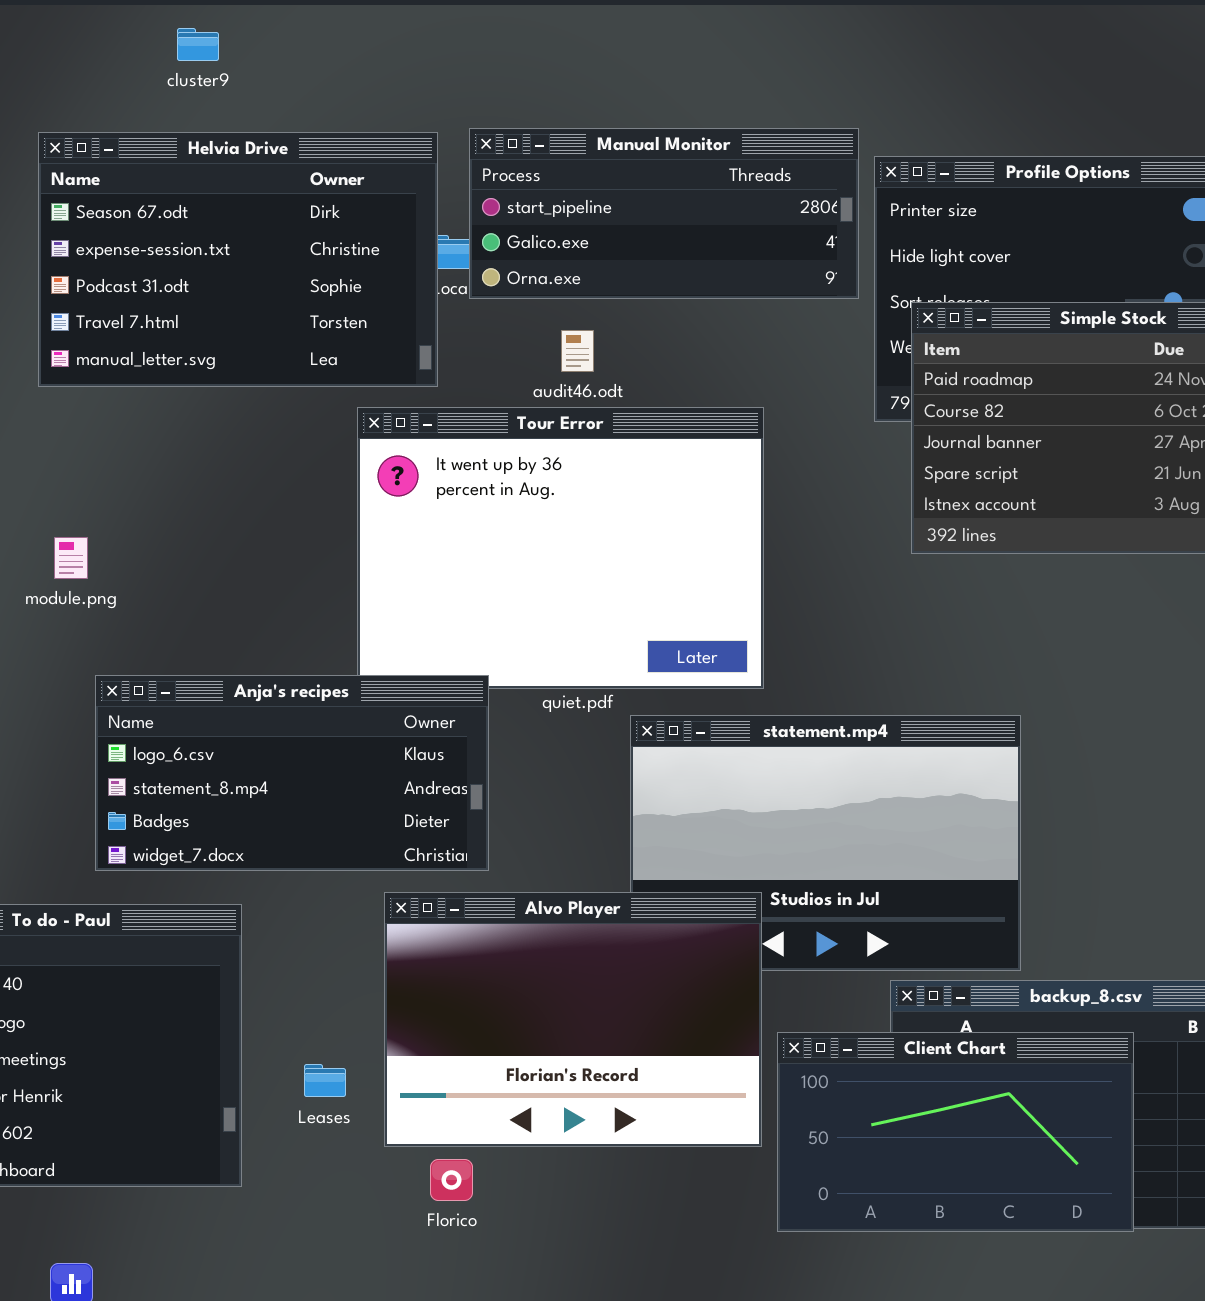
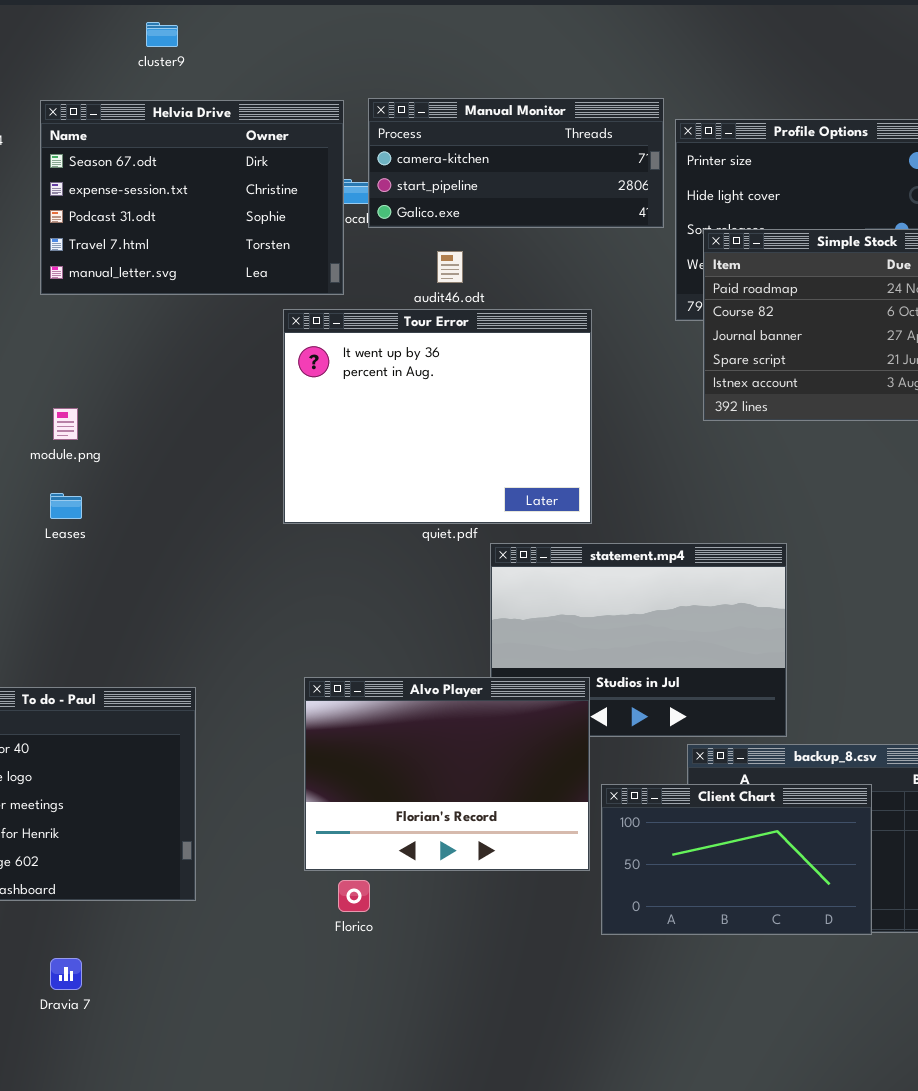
Manual Monitor: [469,128,859,299] -> [368,98,664,228], scrolled up 1 row
Anja's recipes: [95,675,489,871] -> none, closed
Leases: [304,1064,346,1097] -> [50,493,82,519], moved

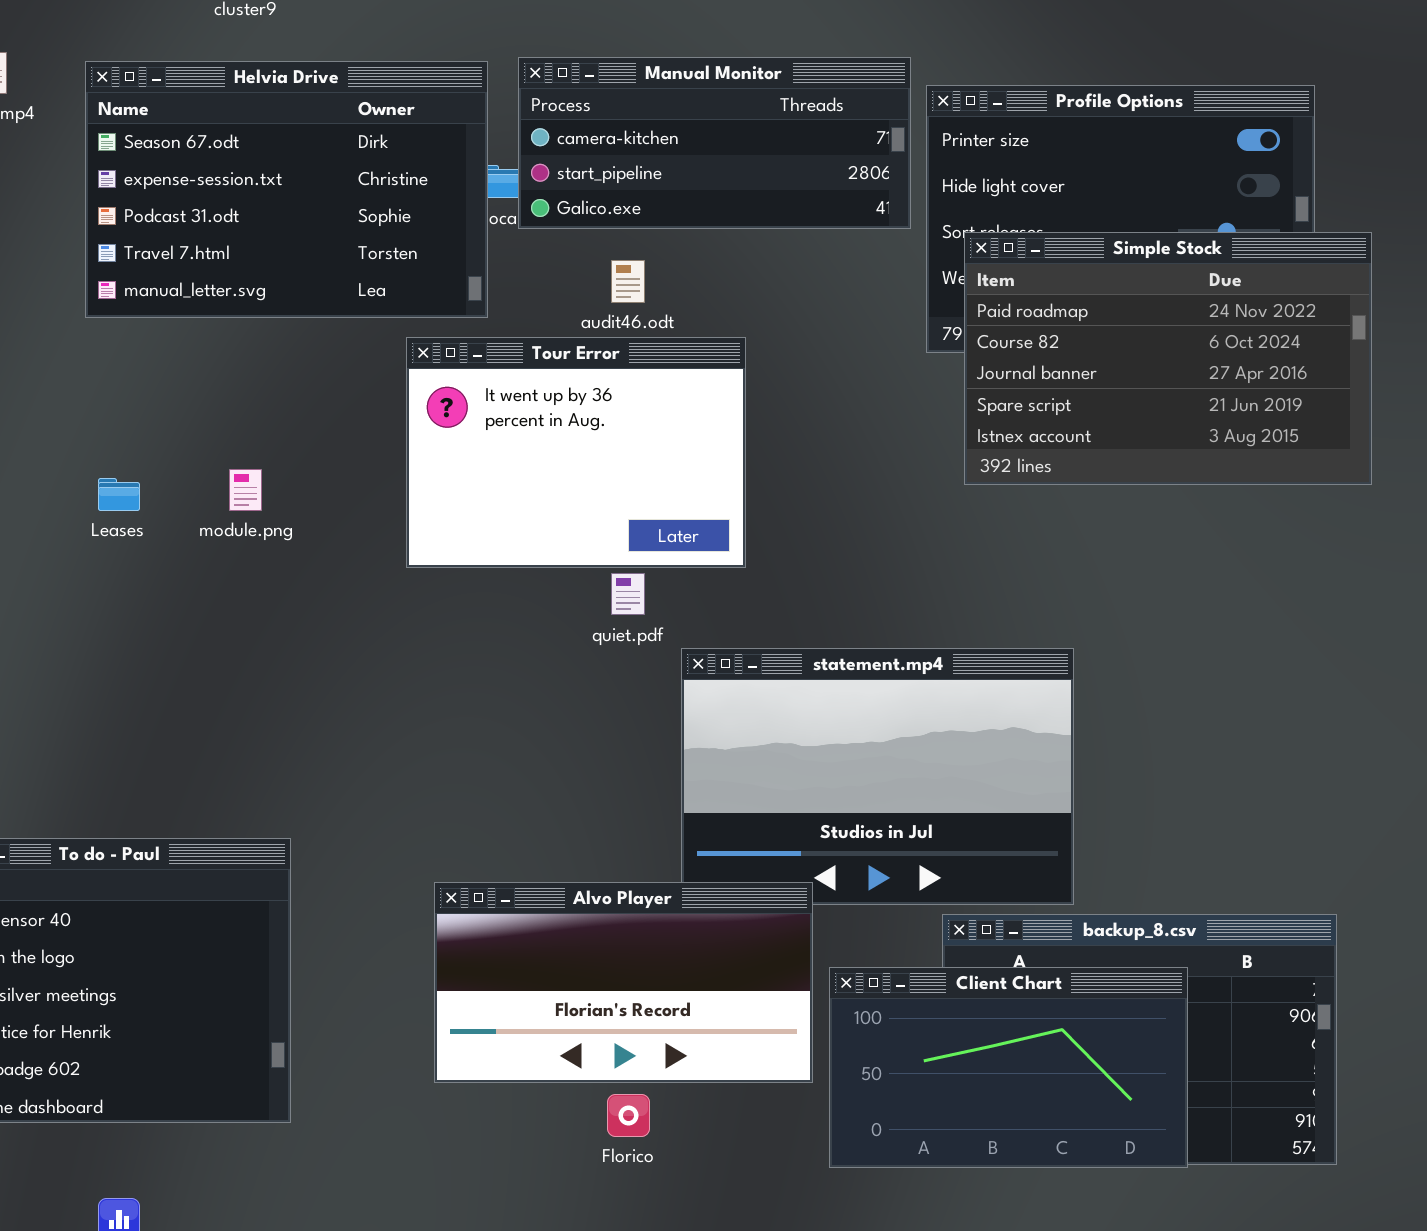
Tour Error: [283,309,592,524] -> [406,337,746,568], resized
module.png: [53,408,78,440] -> [229,469,262,511], moved
Leases: [50,493,82,519] -> [98,478,140,511], moved
Alvo Player: [304,677,590,871] -> [434,882,813,1083], resized
Florico: [338,880,370,912] -> [607,1094,650,1137], moved

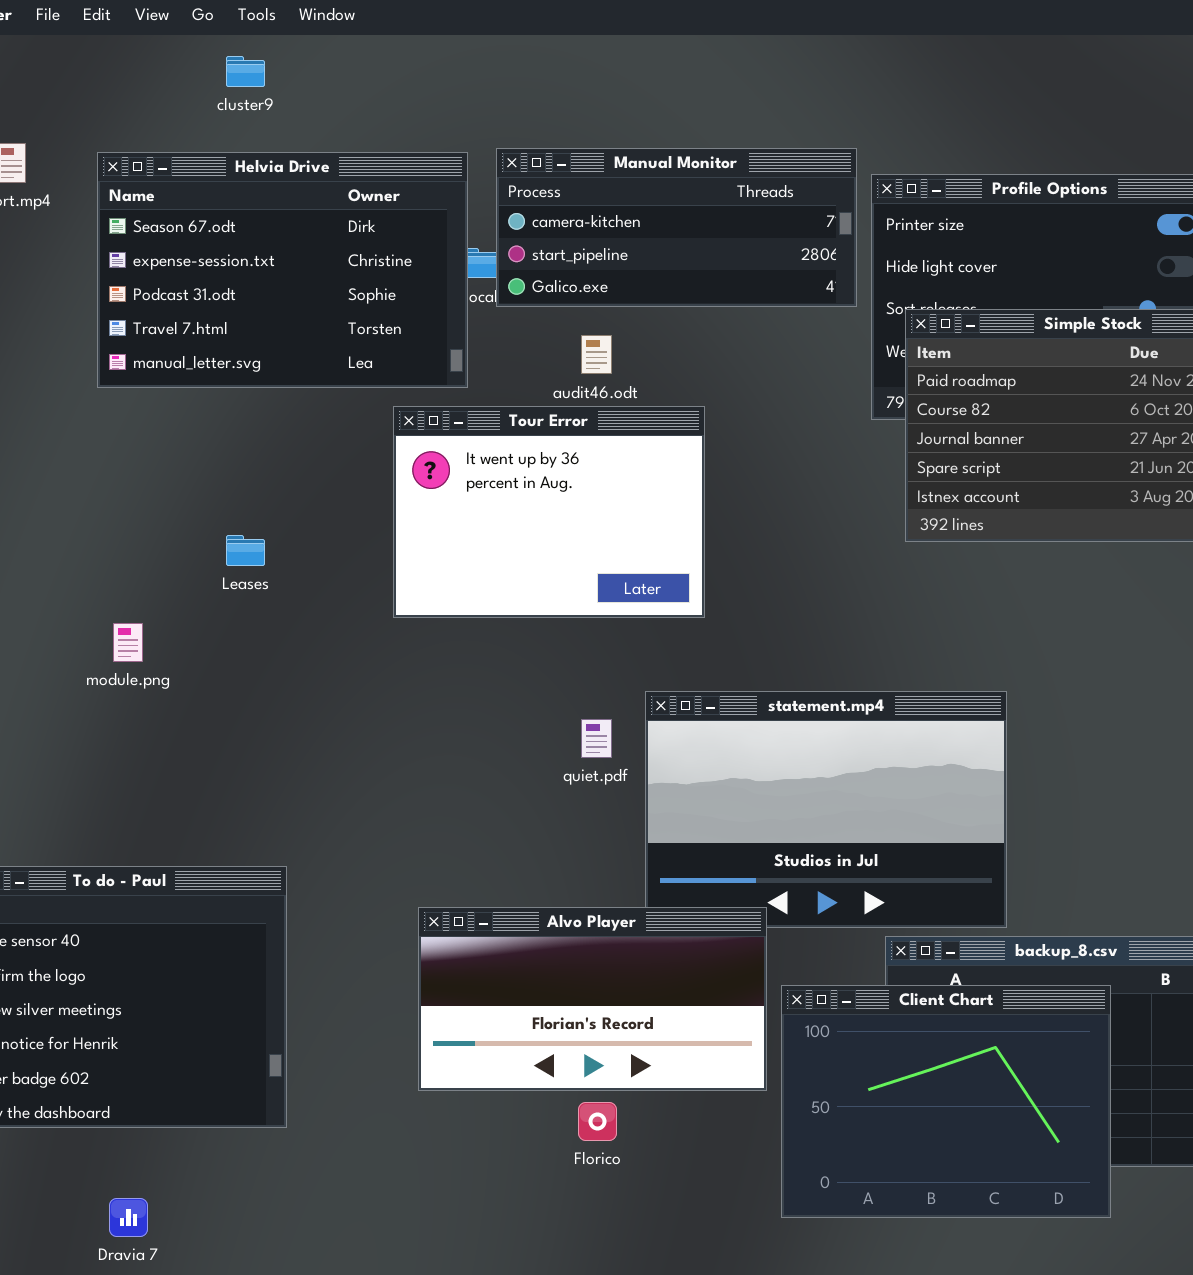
module.png: [229,469,262,511] -> [113,623,143,662], moved
Leases: [98,478,140,511] -> [226,535,265,566], moved
quiet.pdf: [611,573,645,615] -> [581,719,612,758], moved
Client Chart: [829,967,1188,1168] -> [781,985,1111,1218], resized

